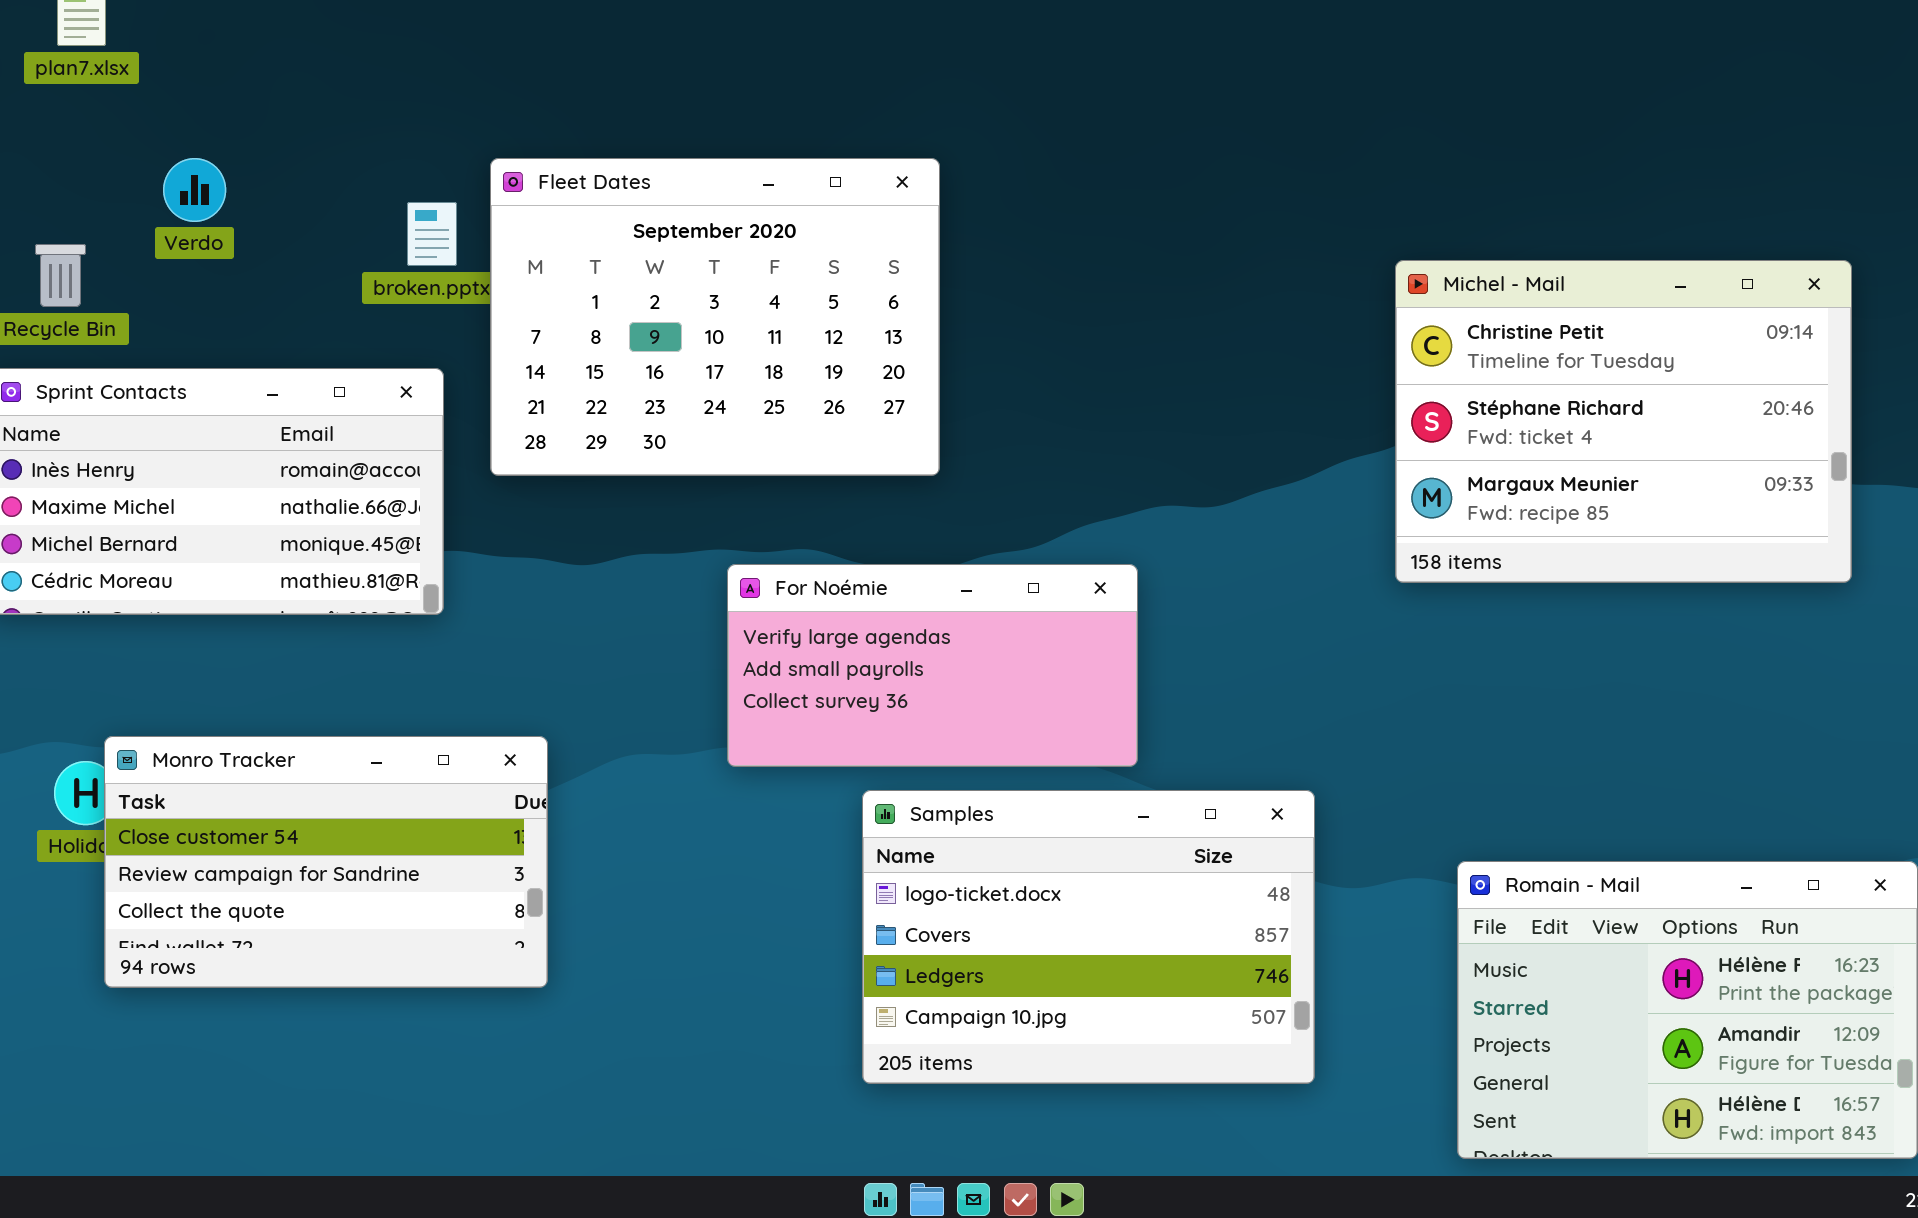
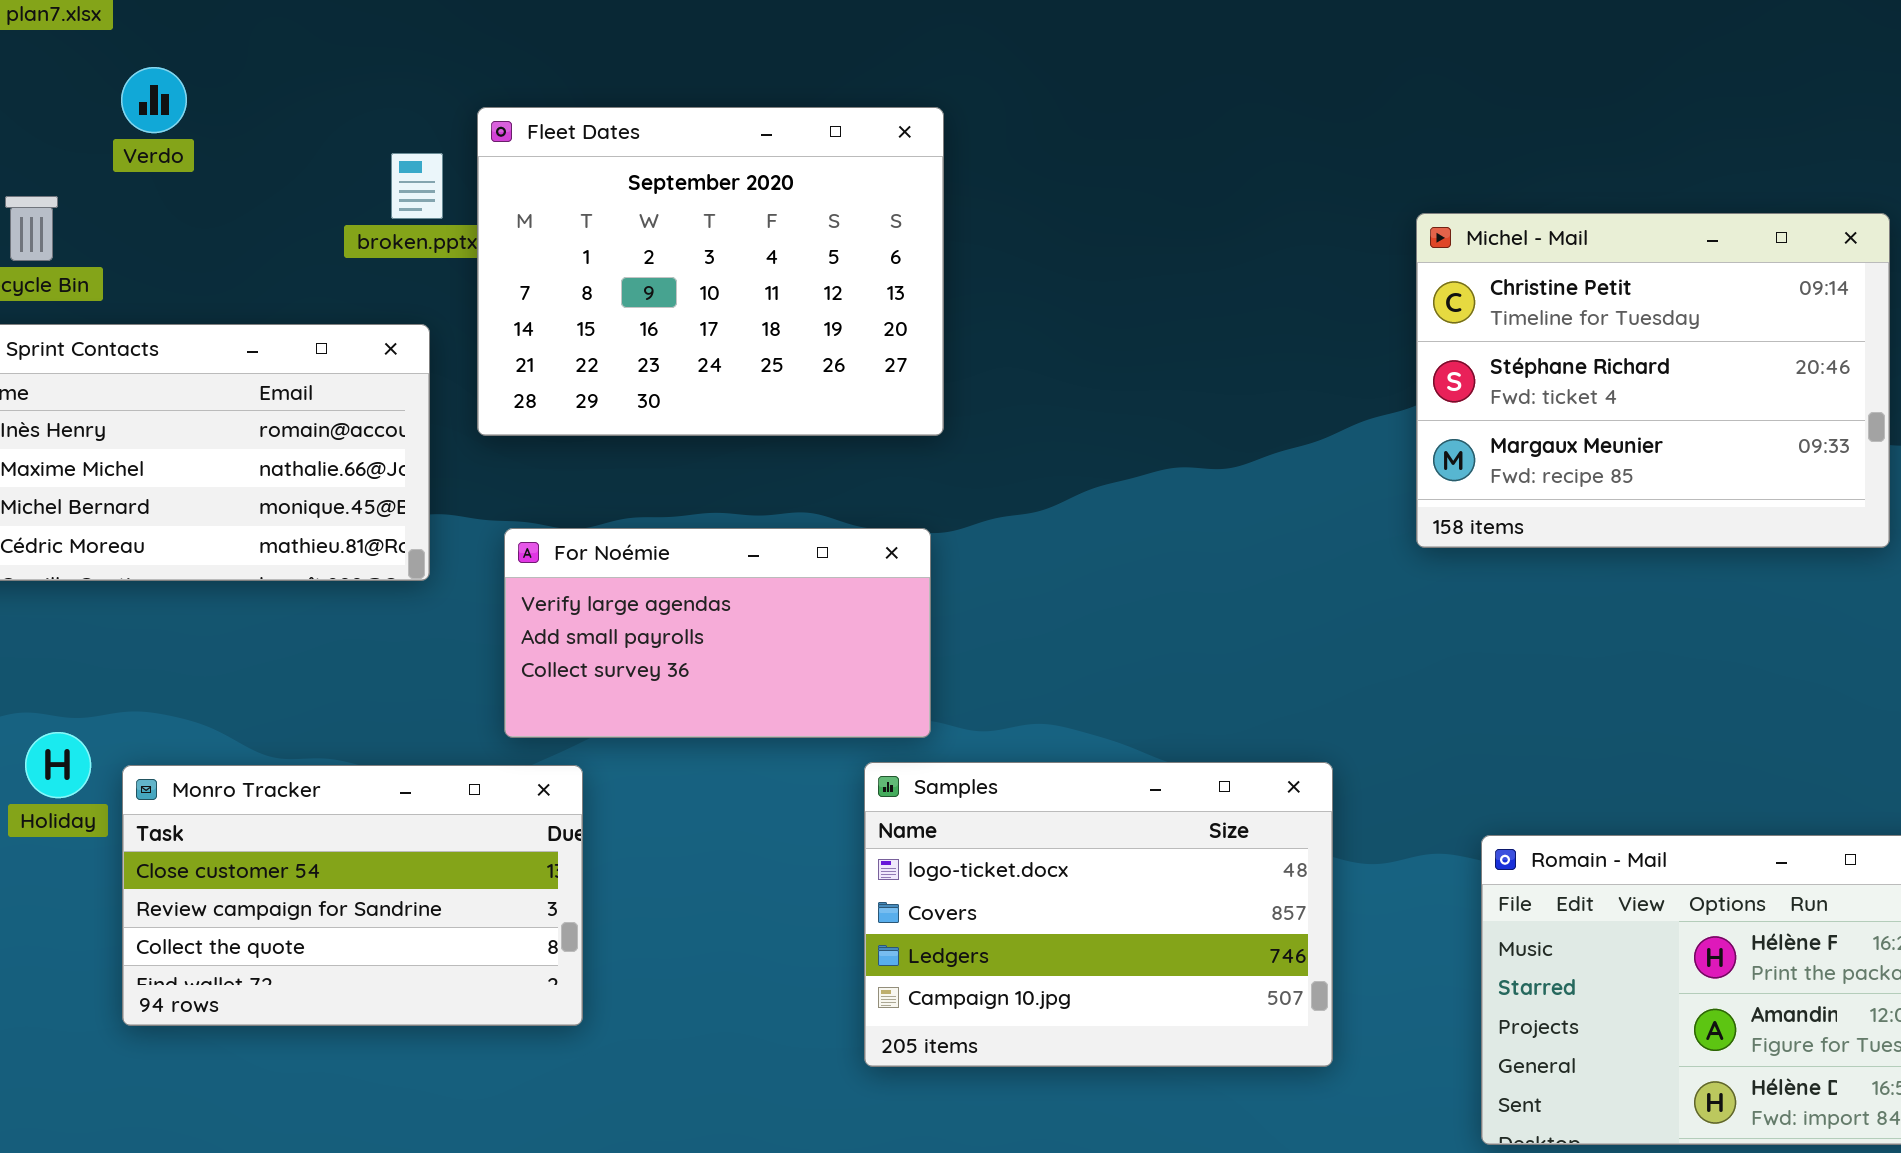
Verdo: [163,158,226,222] -> [121,67,187,133], moved
For Noémie: [727,564,1138,767] -> [504,528,931,738], moved
Monro Tracker: [104,736,548,988] -> [122,765,583,1026], moved

